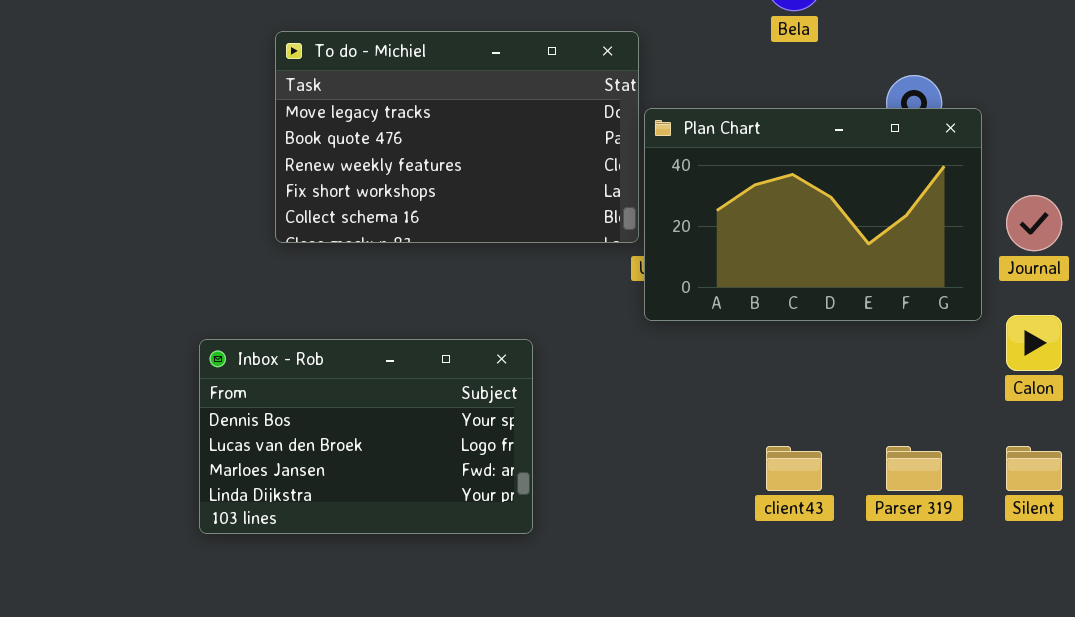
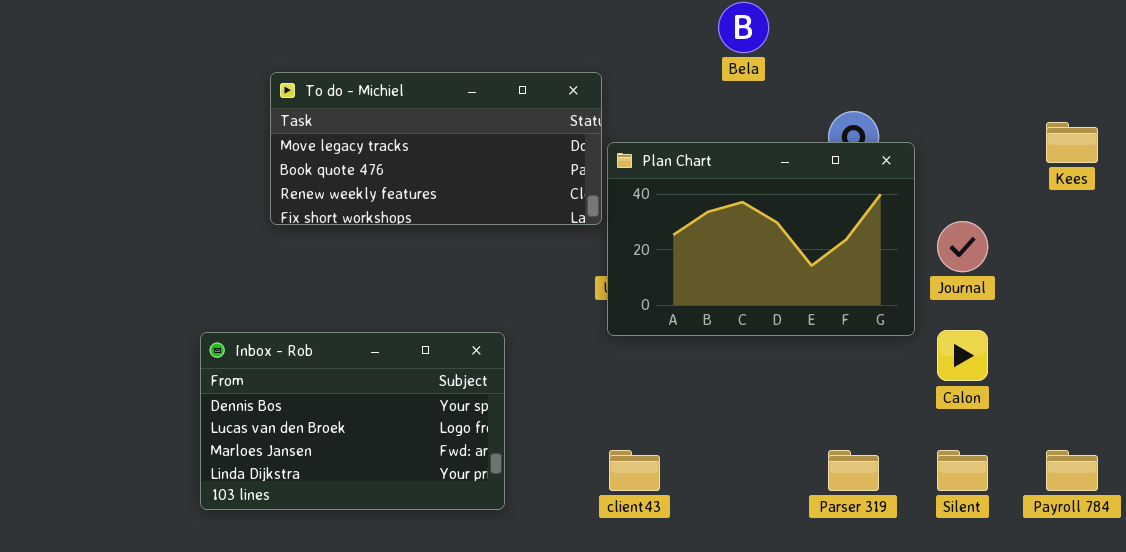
To do - Michiel: [275,31,639,243] -> [270,72,602,225], resized
Inbox - Rob: [199,339,533,534] -> [200,332,505,510], moved
client43: [766,446,822,491] -> [609,450,660,491], moved

